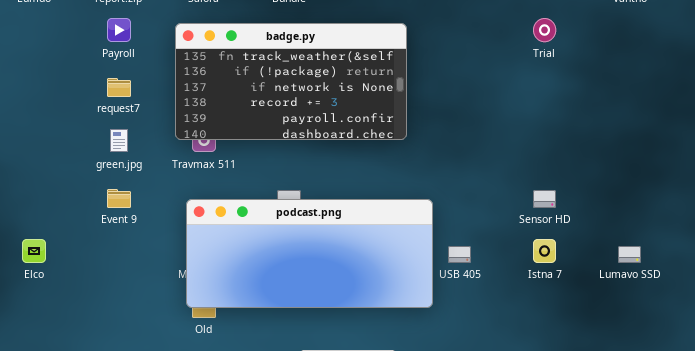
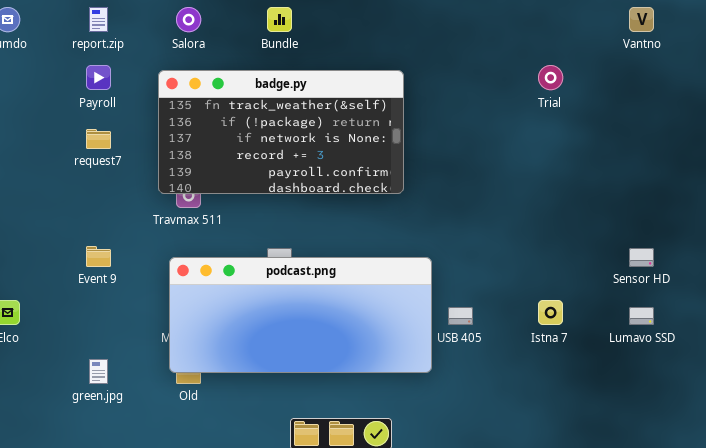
green.jpg: [110,129,128,152] -> [89,359,108,384], moved
Sensor HD: [533,190,556,208] -> [629,248,654,267], moved

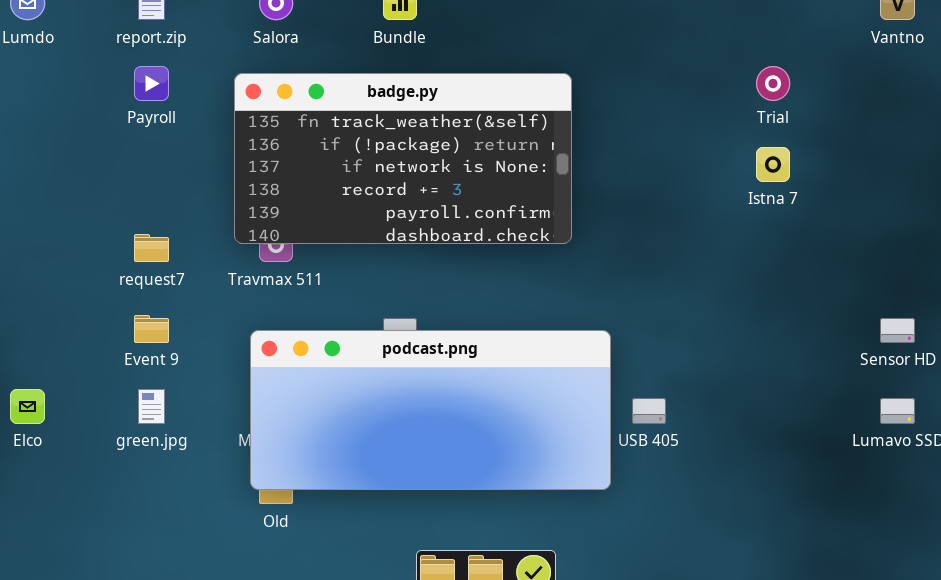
request7: [86,129,111,149] -> [134,234,169,262], moved
Istna 7: [538,300,563,325] -> [756,147,790,182], moved
green.jpg: [89,359,108,384] -> [138,389,165,424], moved

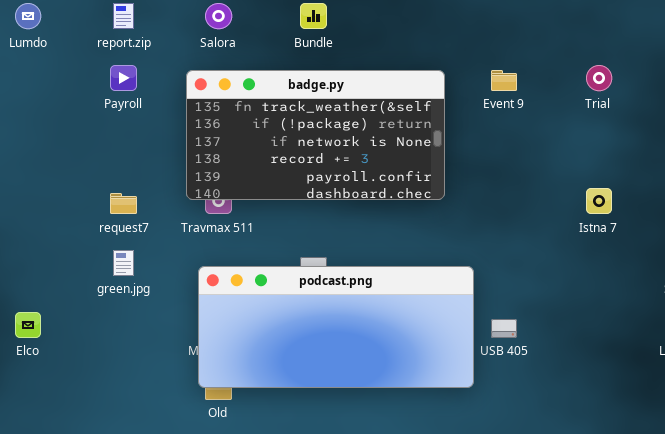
Istna 7: [756,147,790,182] -> [586,188,612,214], moved
Event 9: [134,315,169,343] -> [491,70,517,91], moved
green.jpg: [138,389,165,424] -> [113,250,134,276], moved

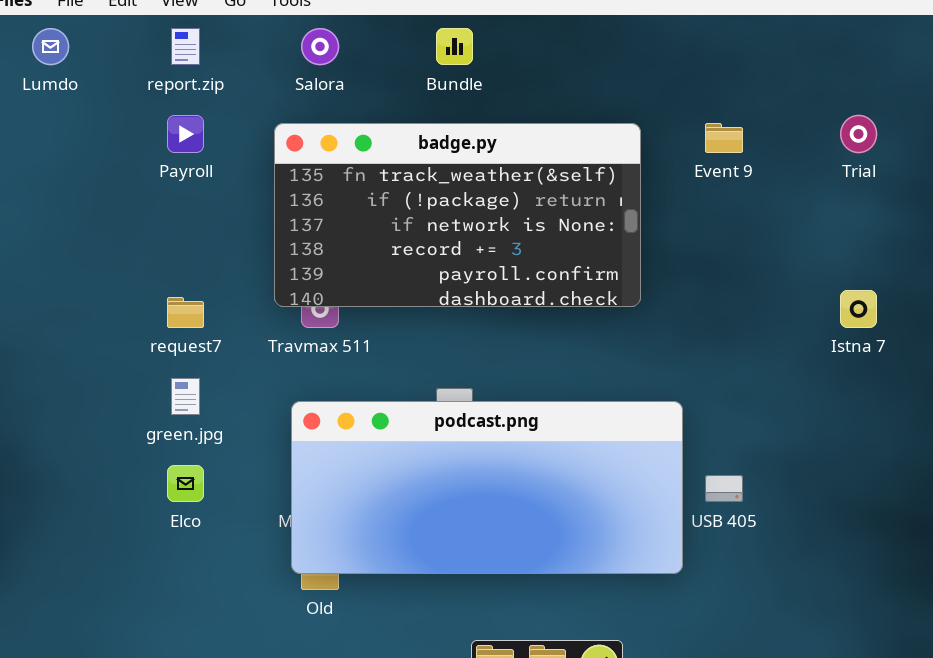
Elco: [15,312,41,338] -> [167,465,204,502], moved

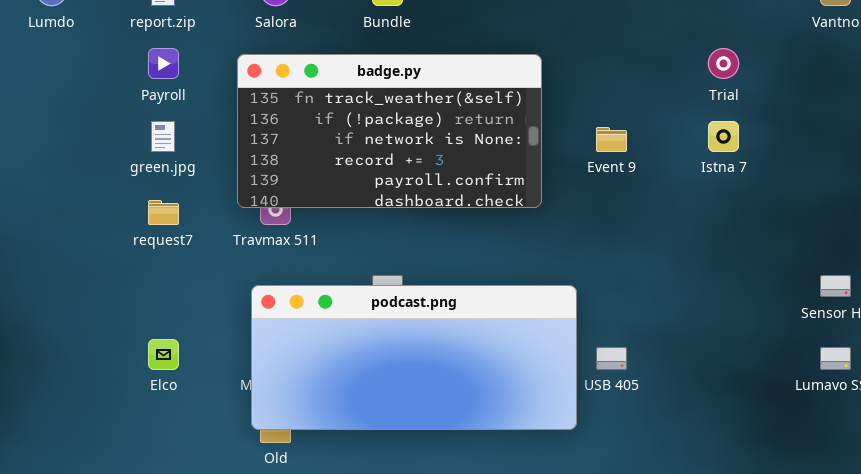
Event 9: [705,123,743,153] -> [596,127,627,152], moved
Istna 7: [840,290,877,328] -> [708,121,739,152], moved
green.jpg: [171,378,200,415] -> [151,121,175,152], moved

